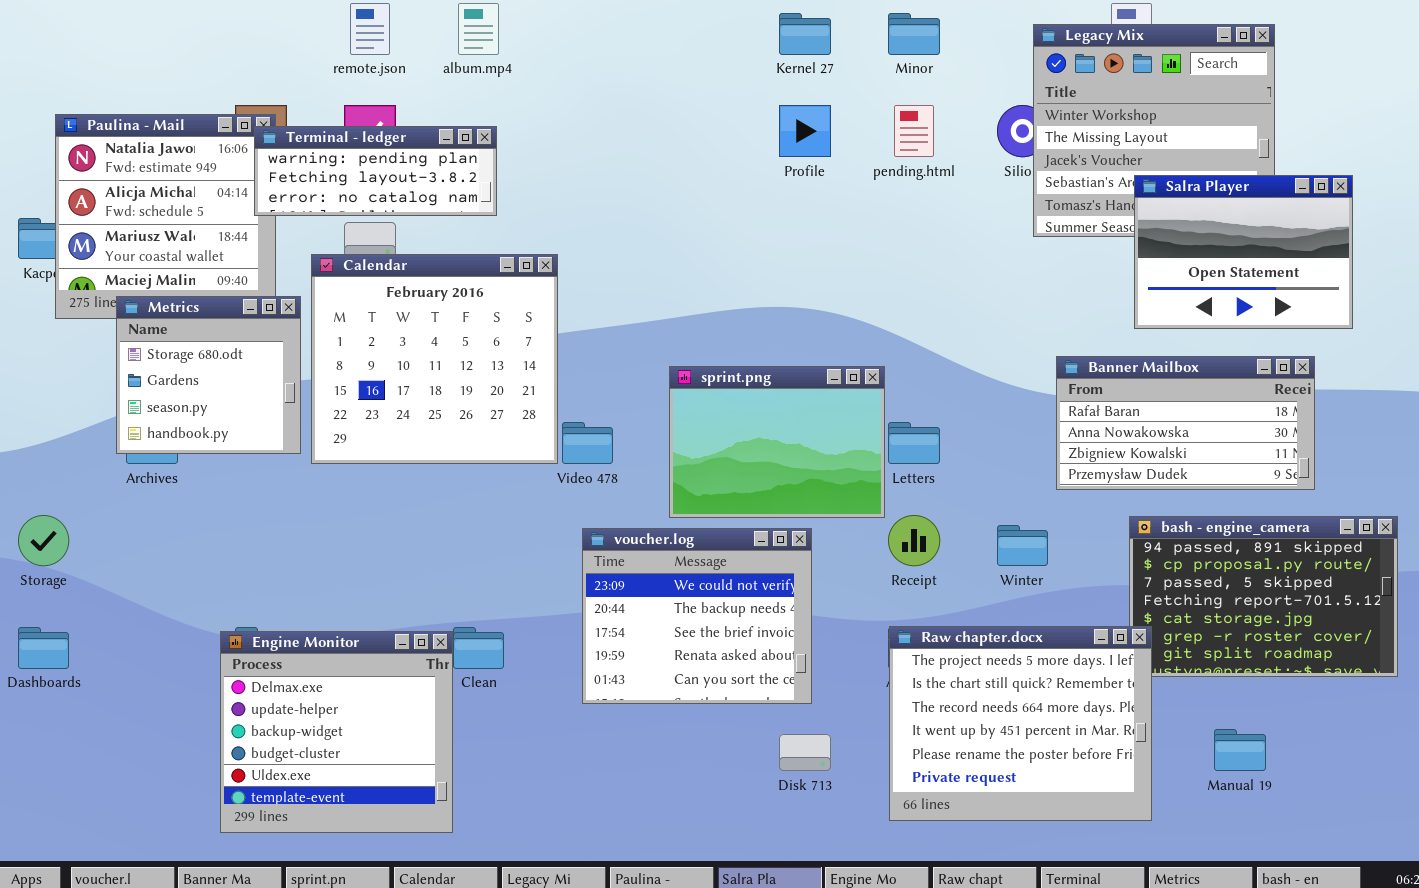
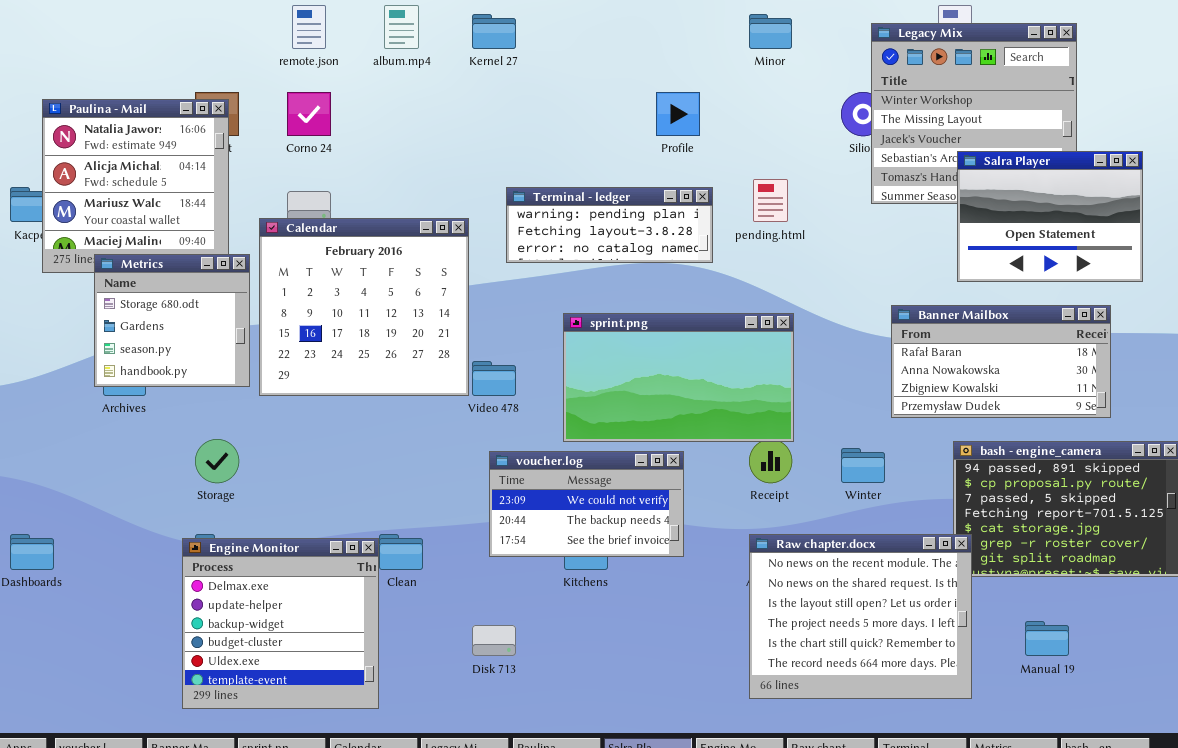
Kernel 27: [779,13,831,55] -> [472,14,516,49], moved
pending.html: [894,105,934,157] -> [753,179,788,222], moved
Terminal - ledger: [254,126,497,216] -> [506,187,713,263], moved
sprint.png: [669,366,885,518] -> [563,313,794,442], resized
Storage: [18,515,69,566] -> [195,439,239,483], moved
voucher.log: [582,528,812,704] -> [489,451,684,557], resized
Raw chapter.docx: [889,626,1152,821] -> [749,534,972,699], scrolled up 3 rows
Disk 713: [779,734,831,771] -> [472,625,516,656], moved

